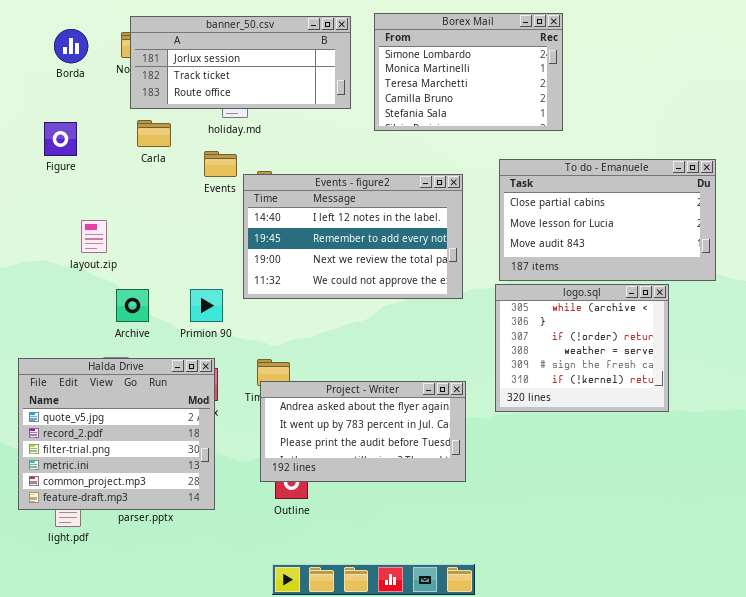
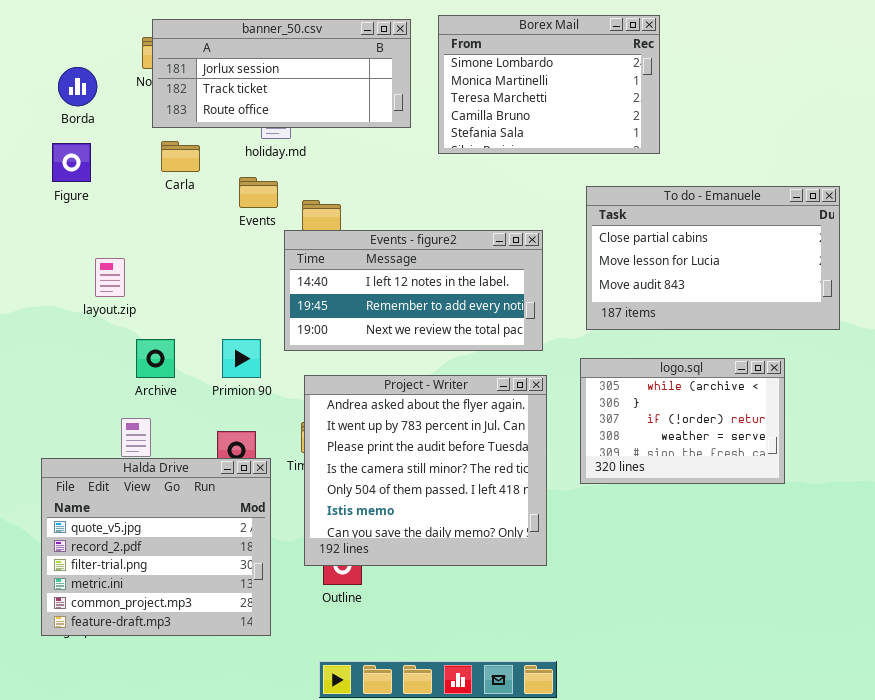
Borda: [54,29,88,63] -> [58,67,97,106], moved
Events - figure2: [243,174,463,299] -> [284,230,543,351], resized
logo.sql: [495,284,669,412] -> [580,358,785,484], resized
Halda Drive: [18,358,215,510] -> [41,458,271,636], moved
Project - Writer: [260,381,466,482] -> [304,375,547,566], resized

